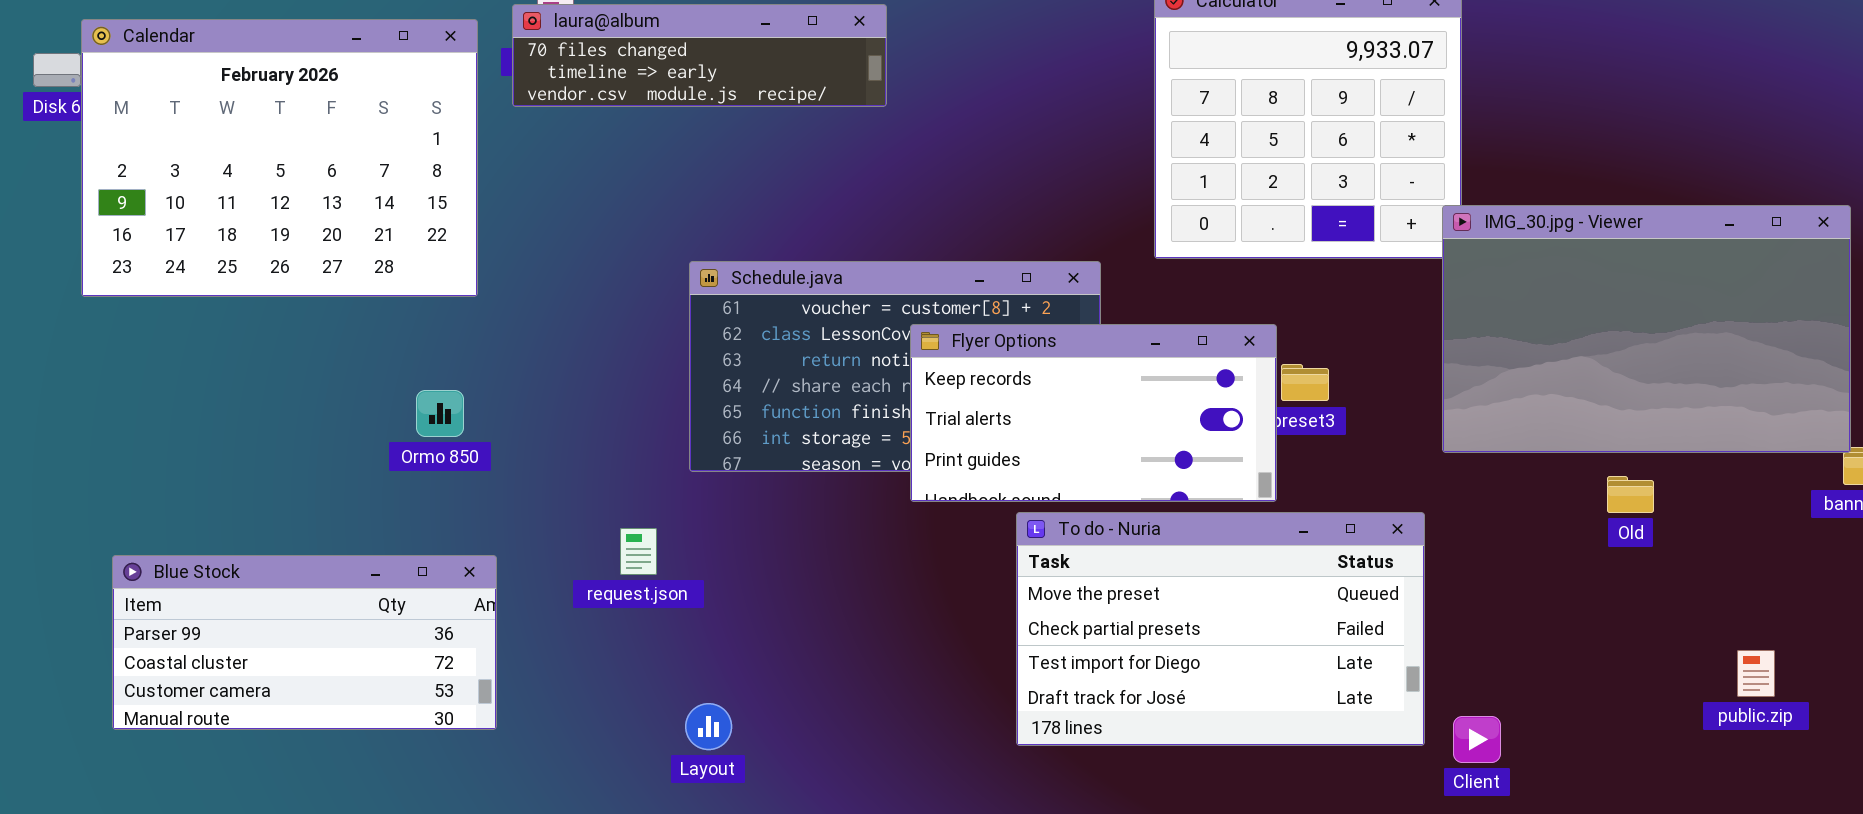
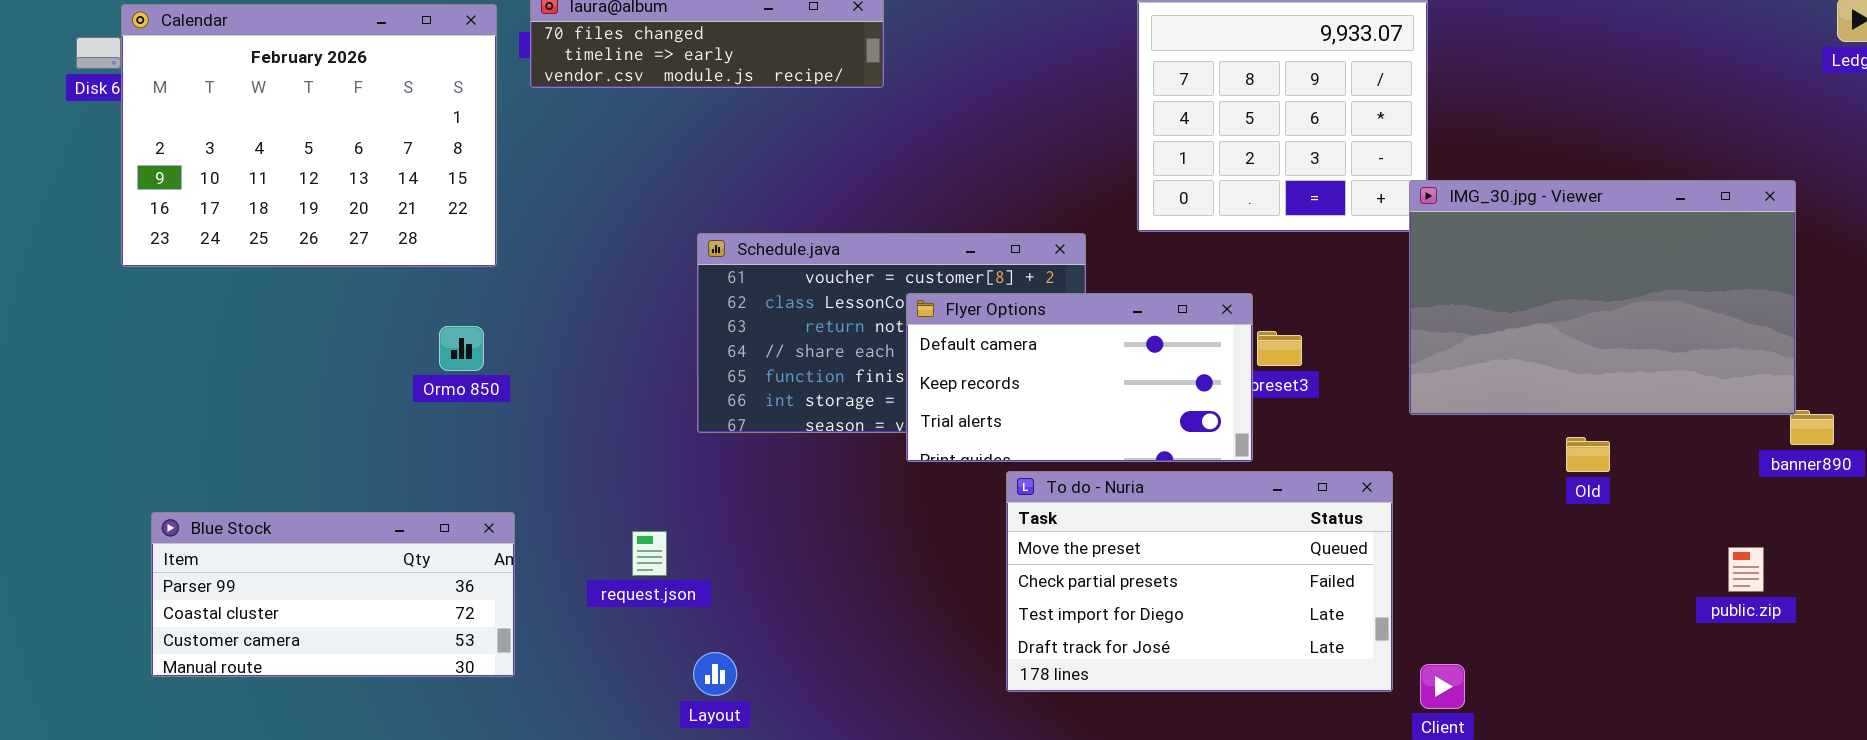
Flyer Options: [910,324,1277,502] -> [906,293,1253,462], scrolled up 1 row
Ormo 850: [416,390,464,437] -> [439,326,484,371], moved
request.json: [620,528,657,575] -> [632,531,667,576], moved
public.zip: [1737,650,1775,697] -> [1728,547,1764,592], moved

